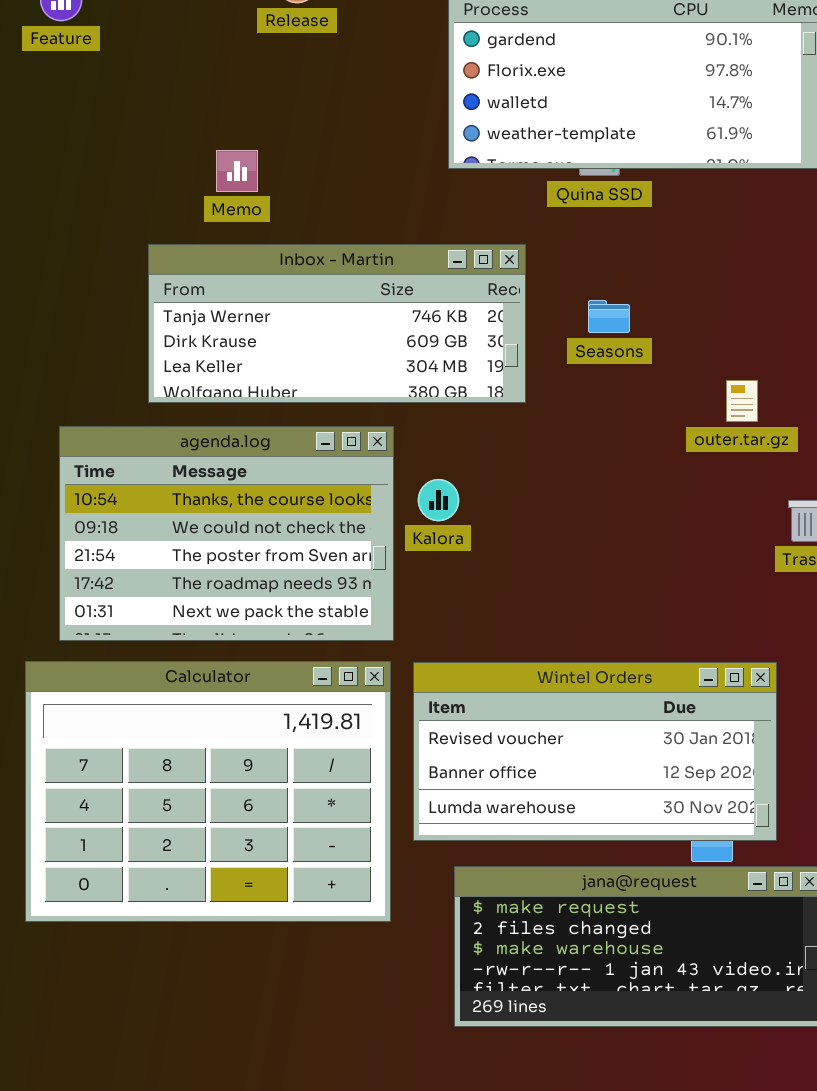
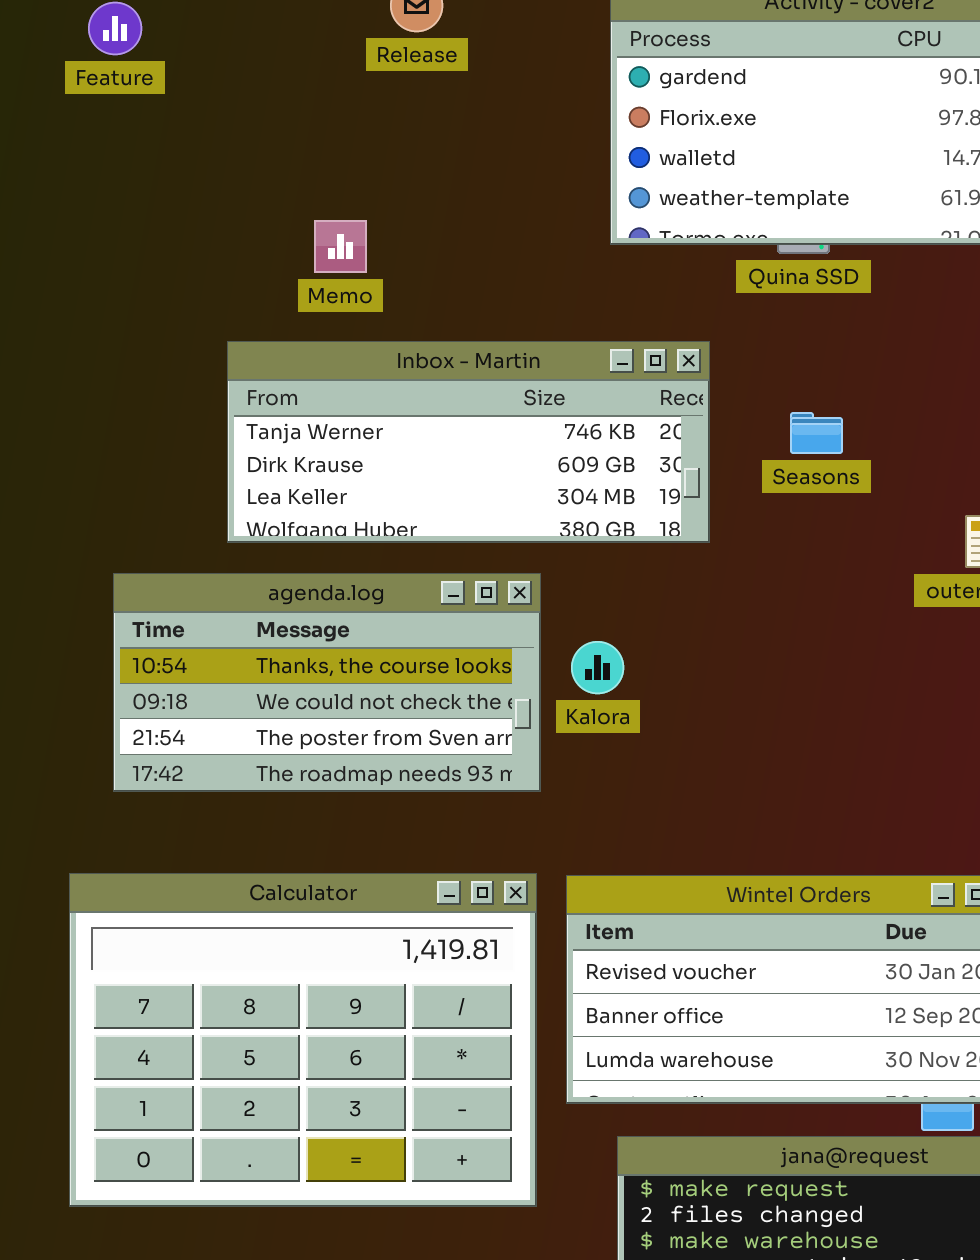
agenda.log: [59,426,394,641] -> [113,573,541,792], resized

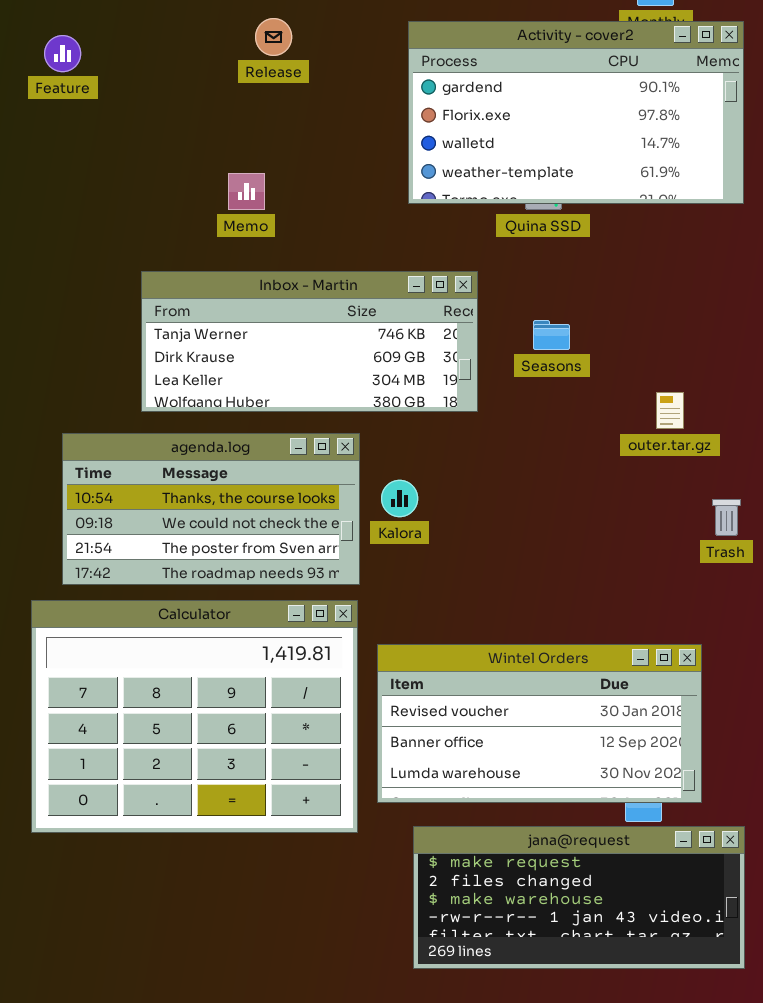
Memo: [314,220,367,273] -> [228,173,265,210], moved
Calculator: [69,873,537,1207] -> [31,600,358,833], moved

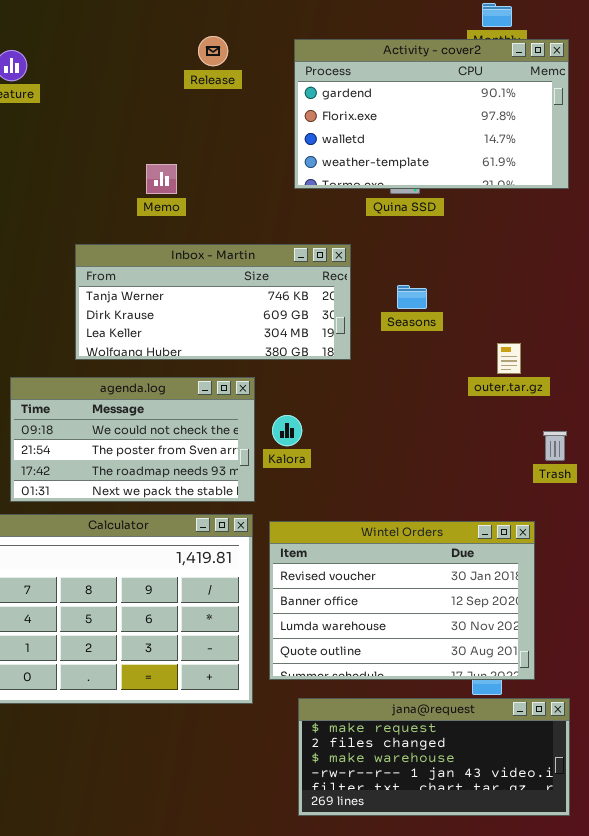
Release: [255,18,292,56] -> [198,36,228,66], moved
agenda.log: [62,433,360,585] -> [10,377,255,502], scrolled down 1 row
Wintel Orders: [377,644,702,803] -> [269,521,535,680], resized

